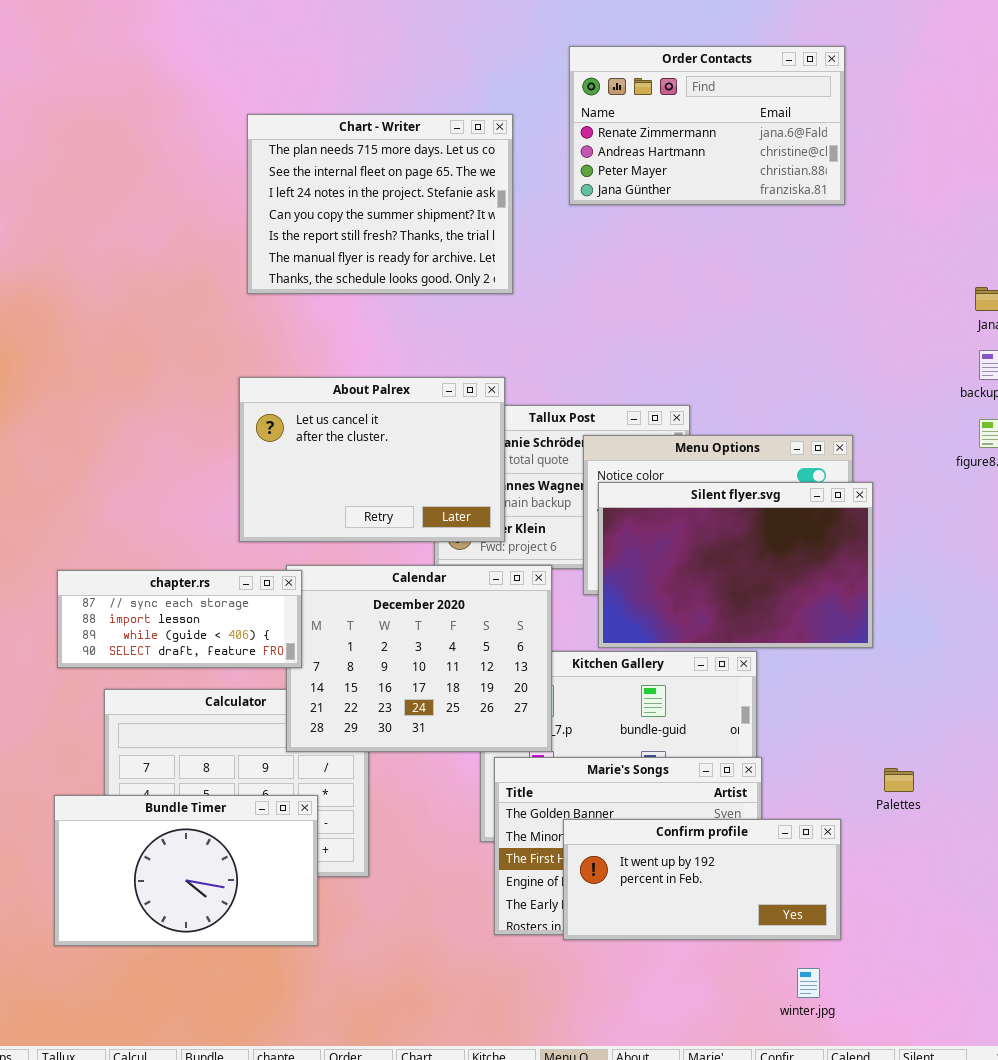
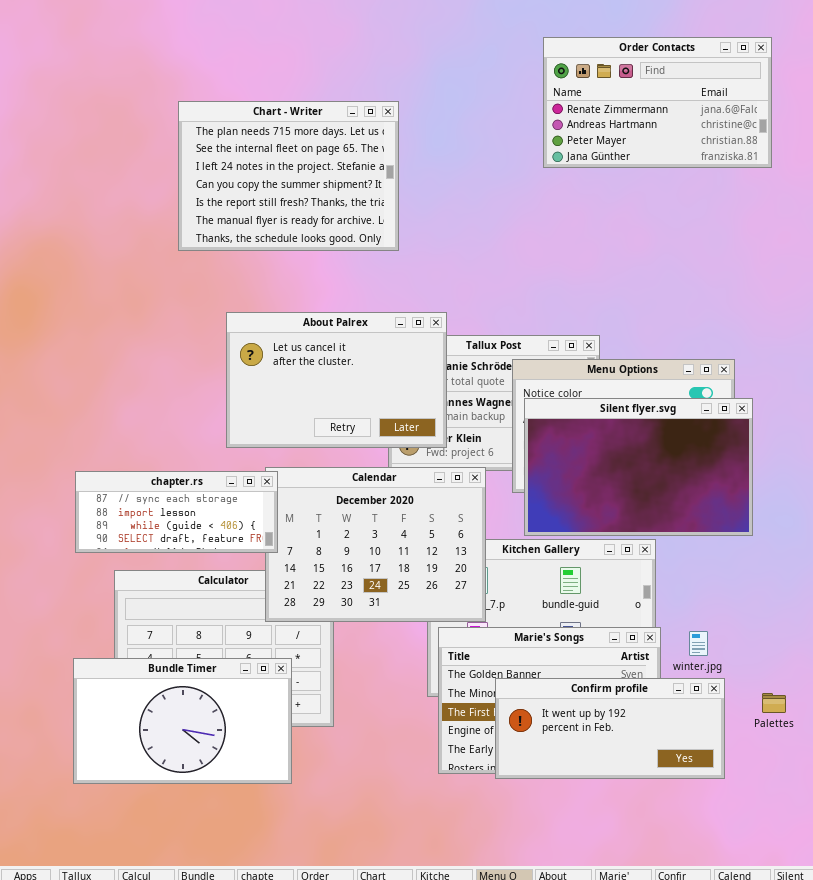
Order Contacts: [569,46,845,205] -> [543,37,772,168], moved
Chart - Writer: [247,114,513,294] -> [178,101,399,251], moved
Palettes: [884,768,914,792] -> [762,693,786,713], moved
winter.jpg: [797,968,820,998] -> [689,631,708,656], moved

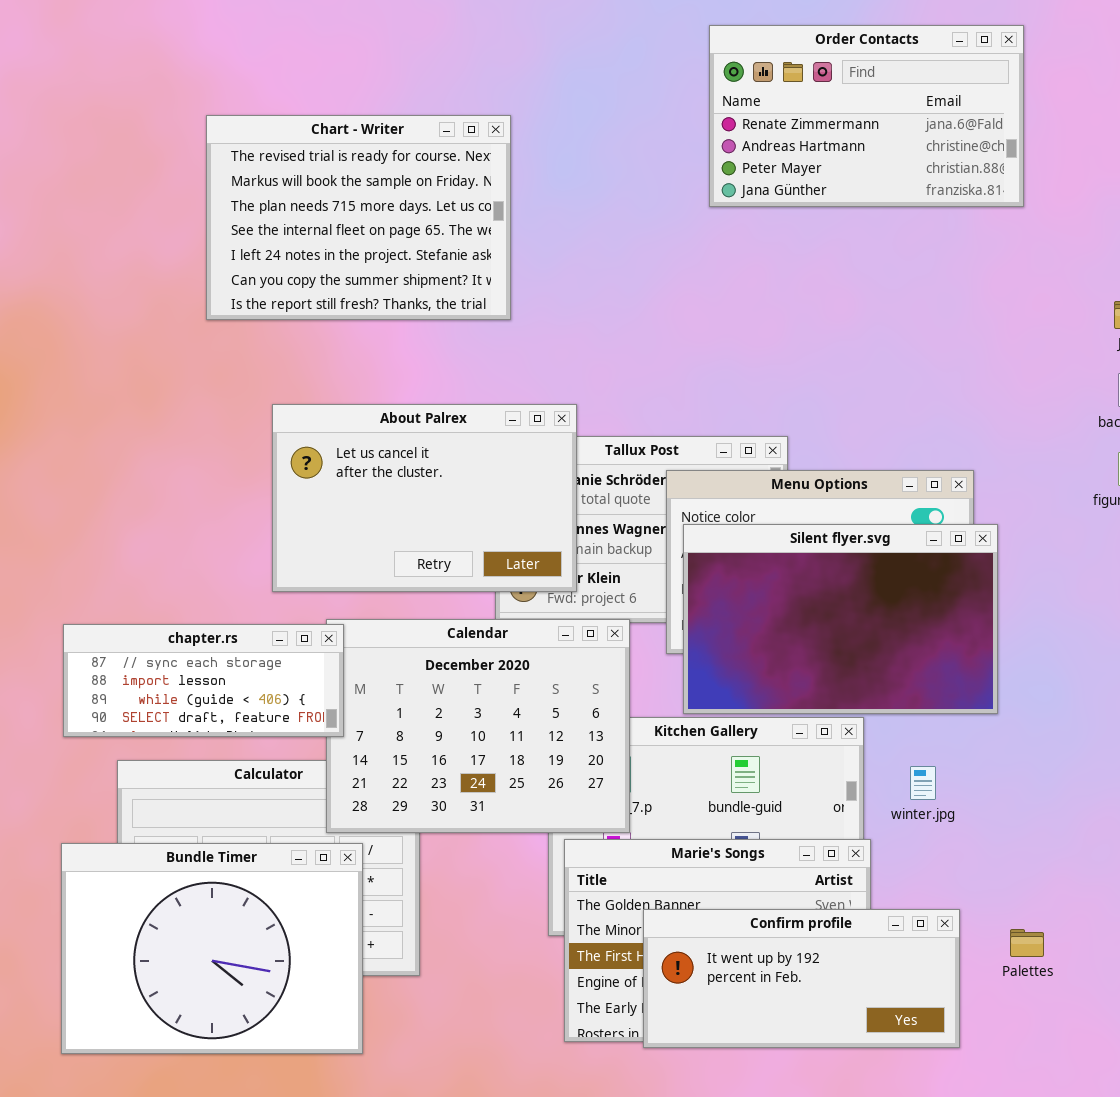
Chart - Writer: [178,101,399,251] -> [206,115,511,320], scrolled up 2 rows
winter.jpg: [689,631,708,656] -> [910,766,936,800], moved
Bundle Timer: [73,658,292,784] -> [61,843,363,1054], resized

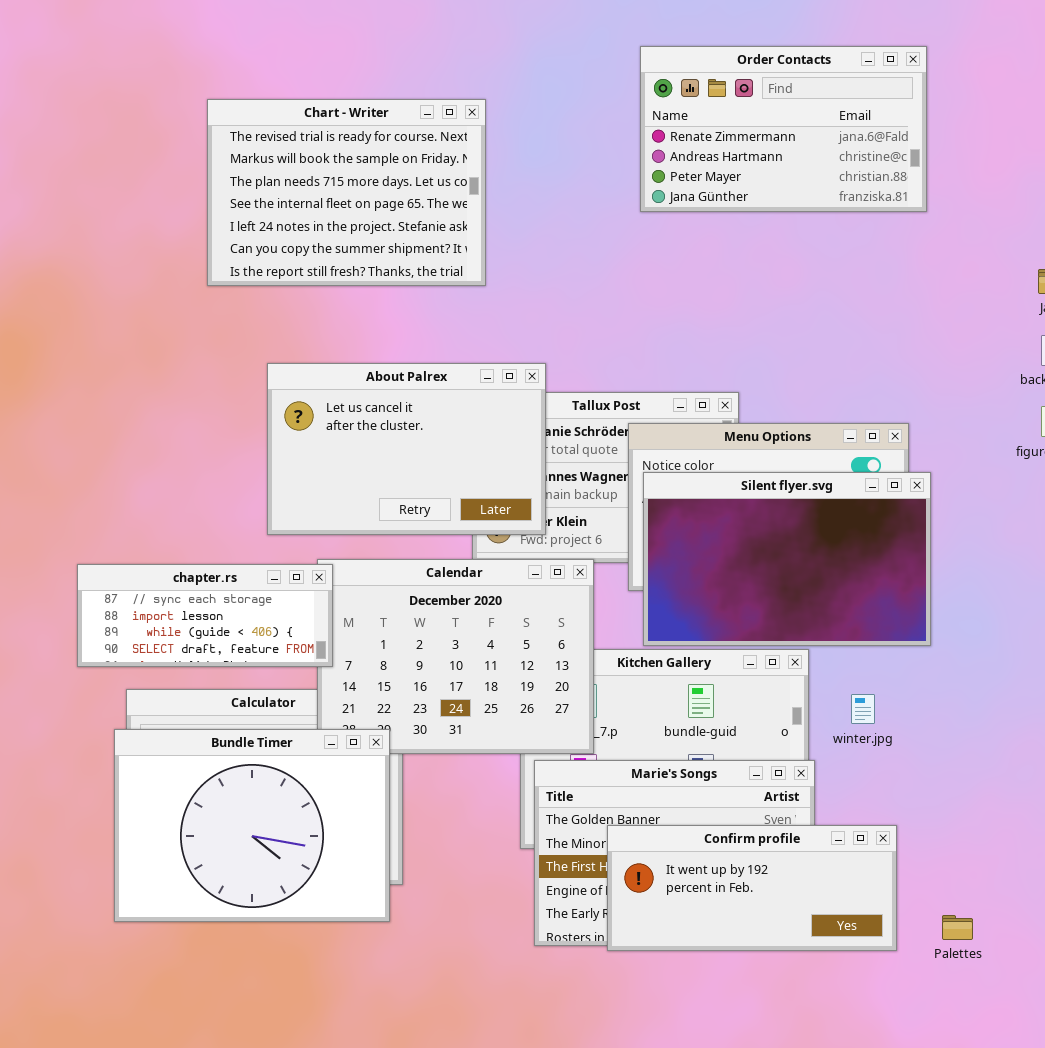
Order Contacts: [709,25,1024,207] -> [640,46,927,212], moved
Bundle Timer: [61,843,363,1054] -> [114,729,390,922], moved
Palettes: [1010,929,1044,957] -> [942,915,973,940], moved

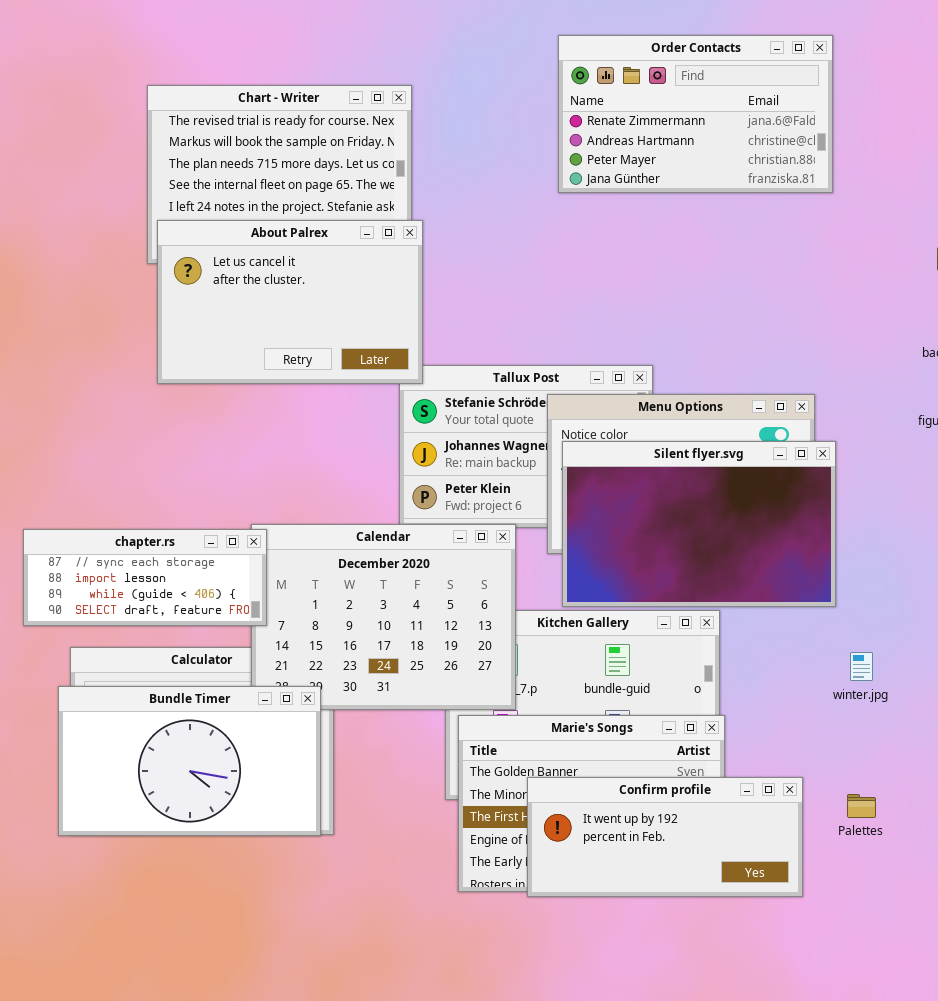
About Palrex: [267,363,546,535] -> [157,220,423,384], moved
winter.jpg: [851,694,875,724] -> [850,652,873,681], moved
Bundle Timer: [114,729,390,922] -> [58,686,321,836], resized
Palettes: [942,915,973,940] -> [847,794,876,818], moved

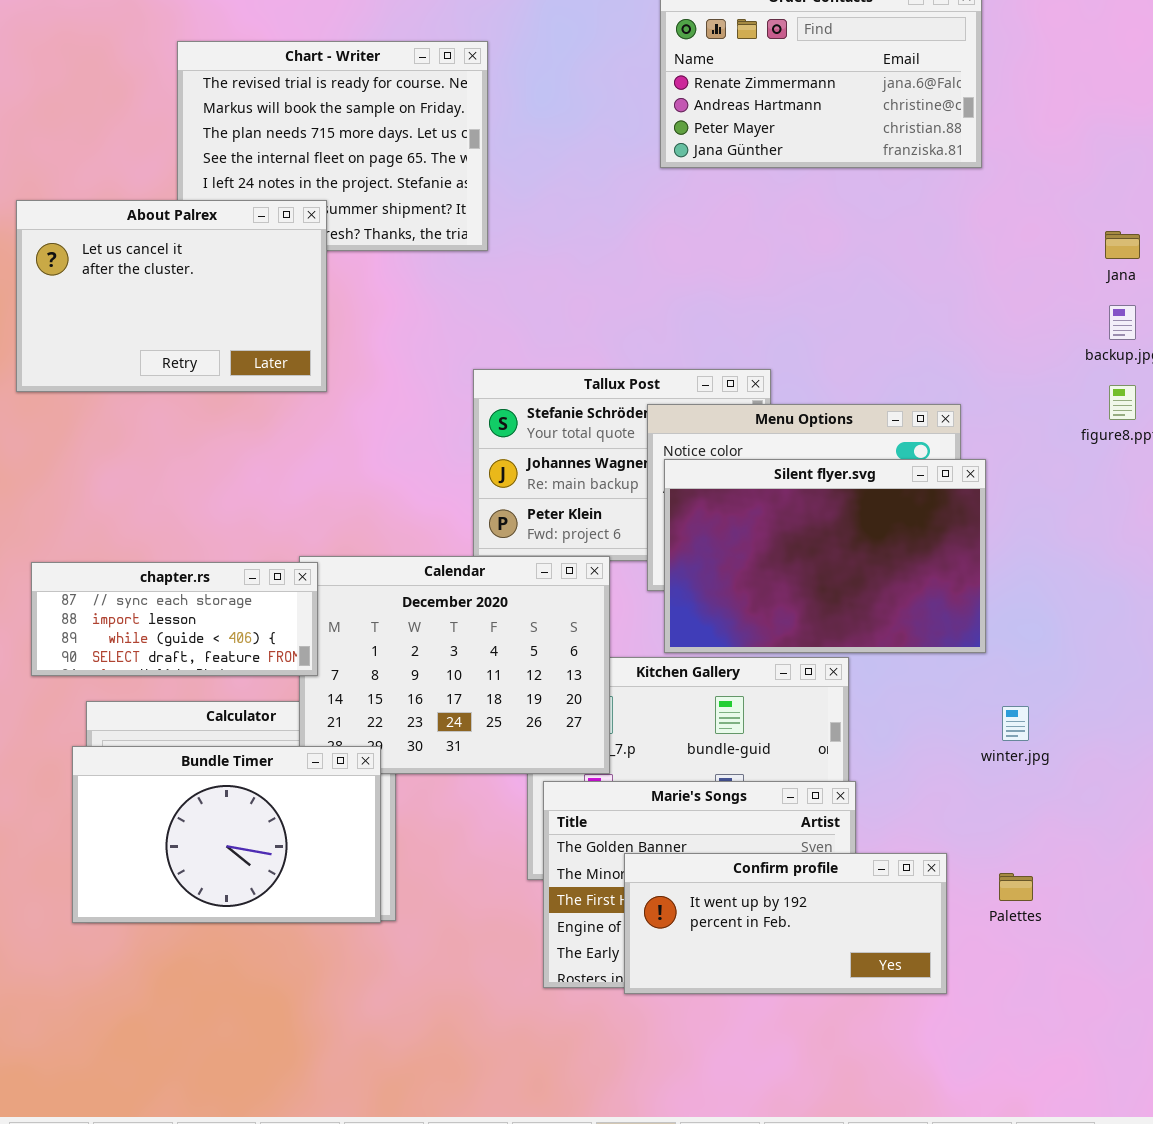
About Palrex: [157,220,423,384] -> [16,200,327,392], moved

